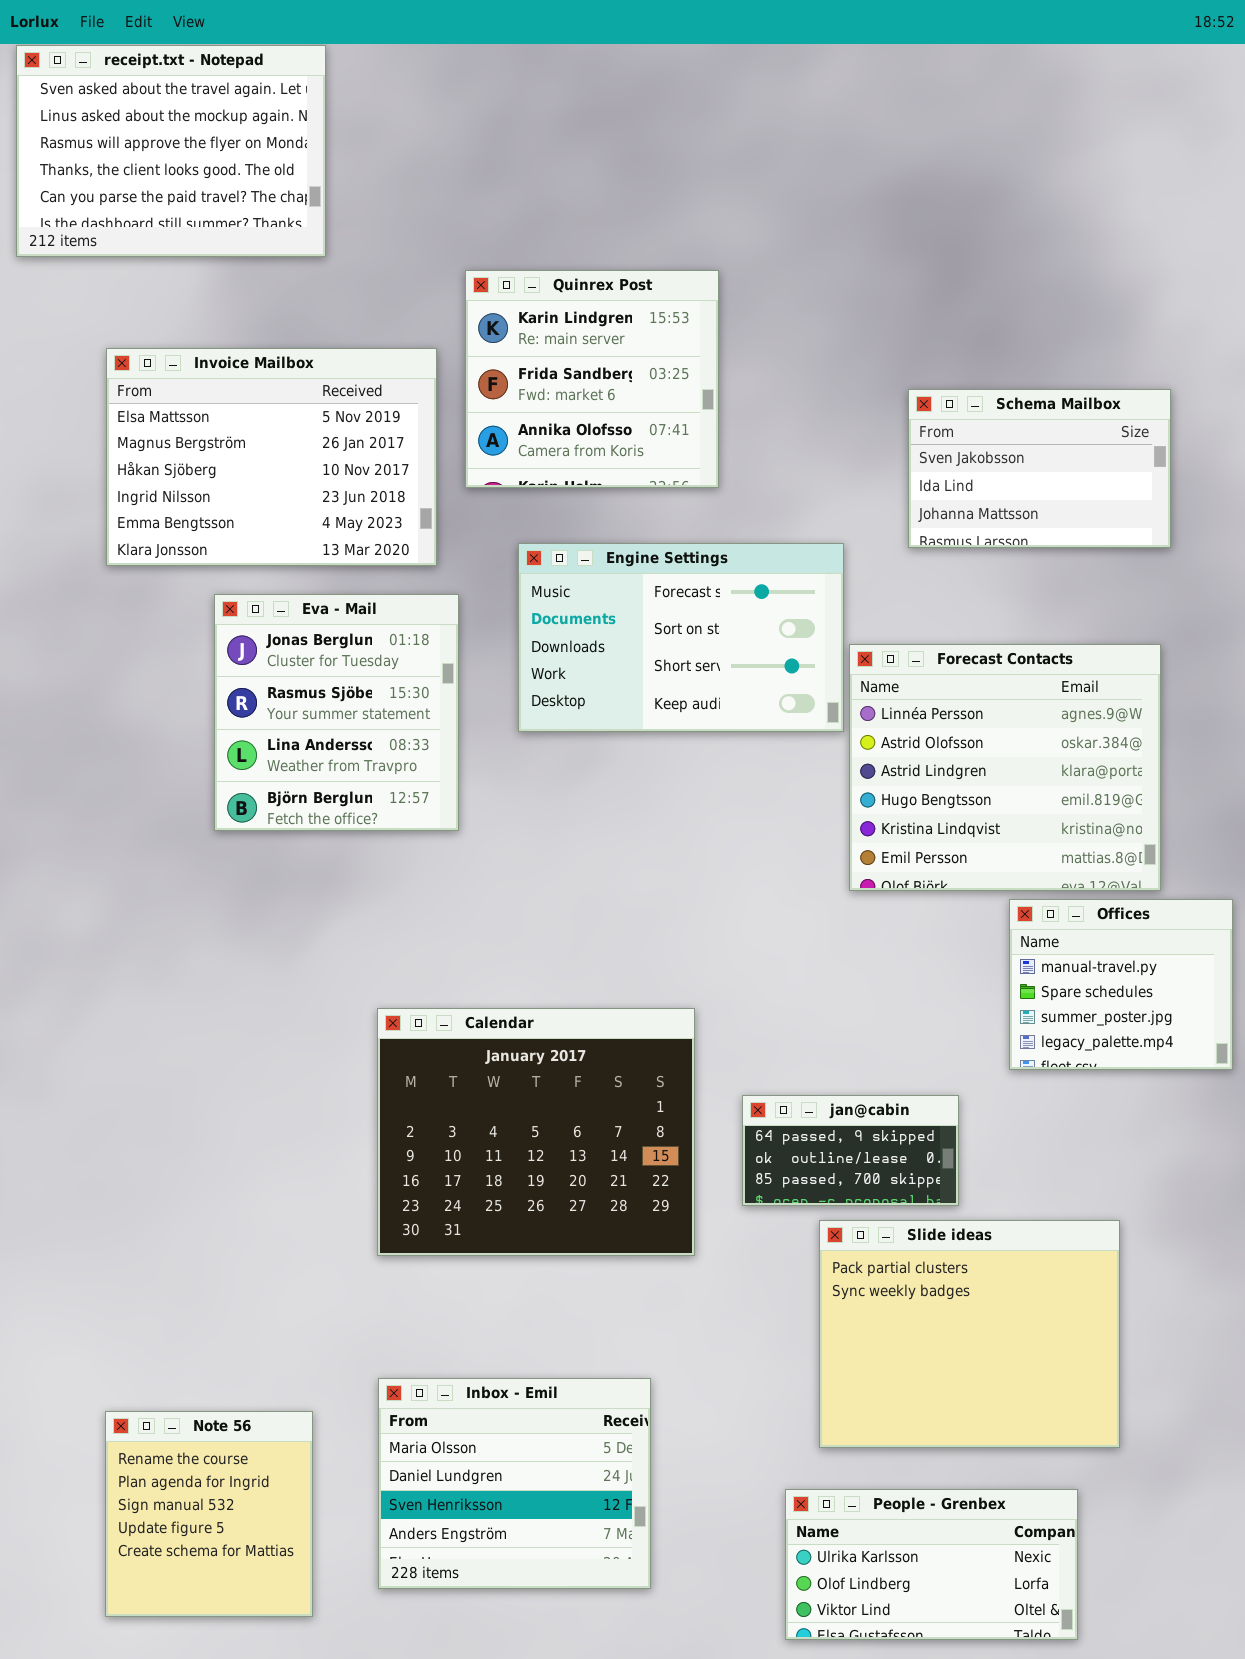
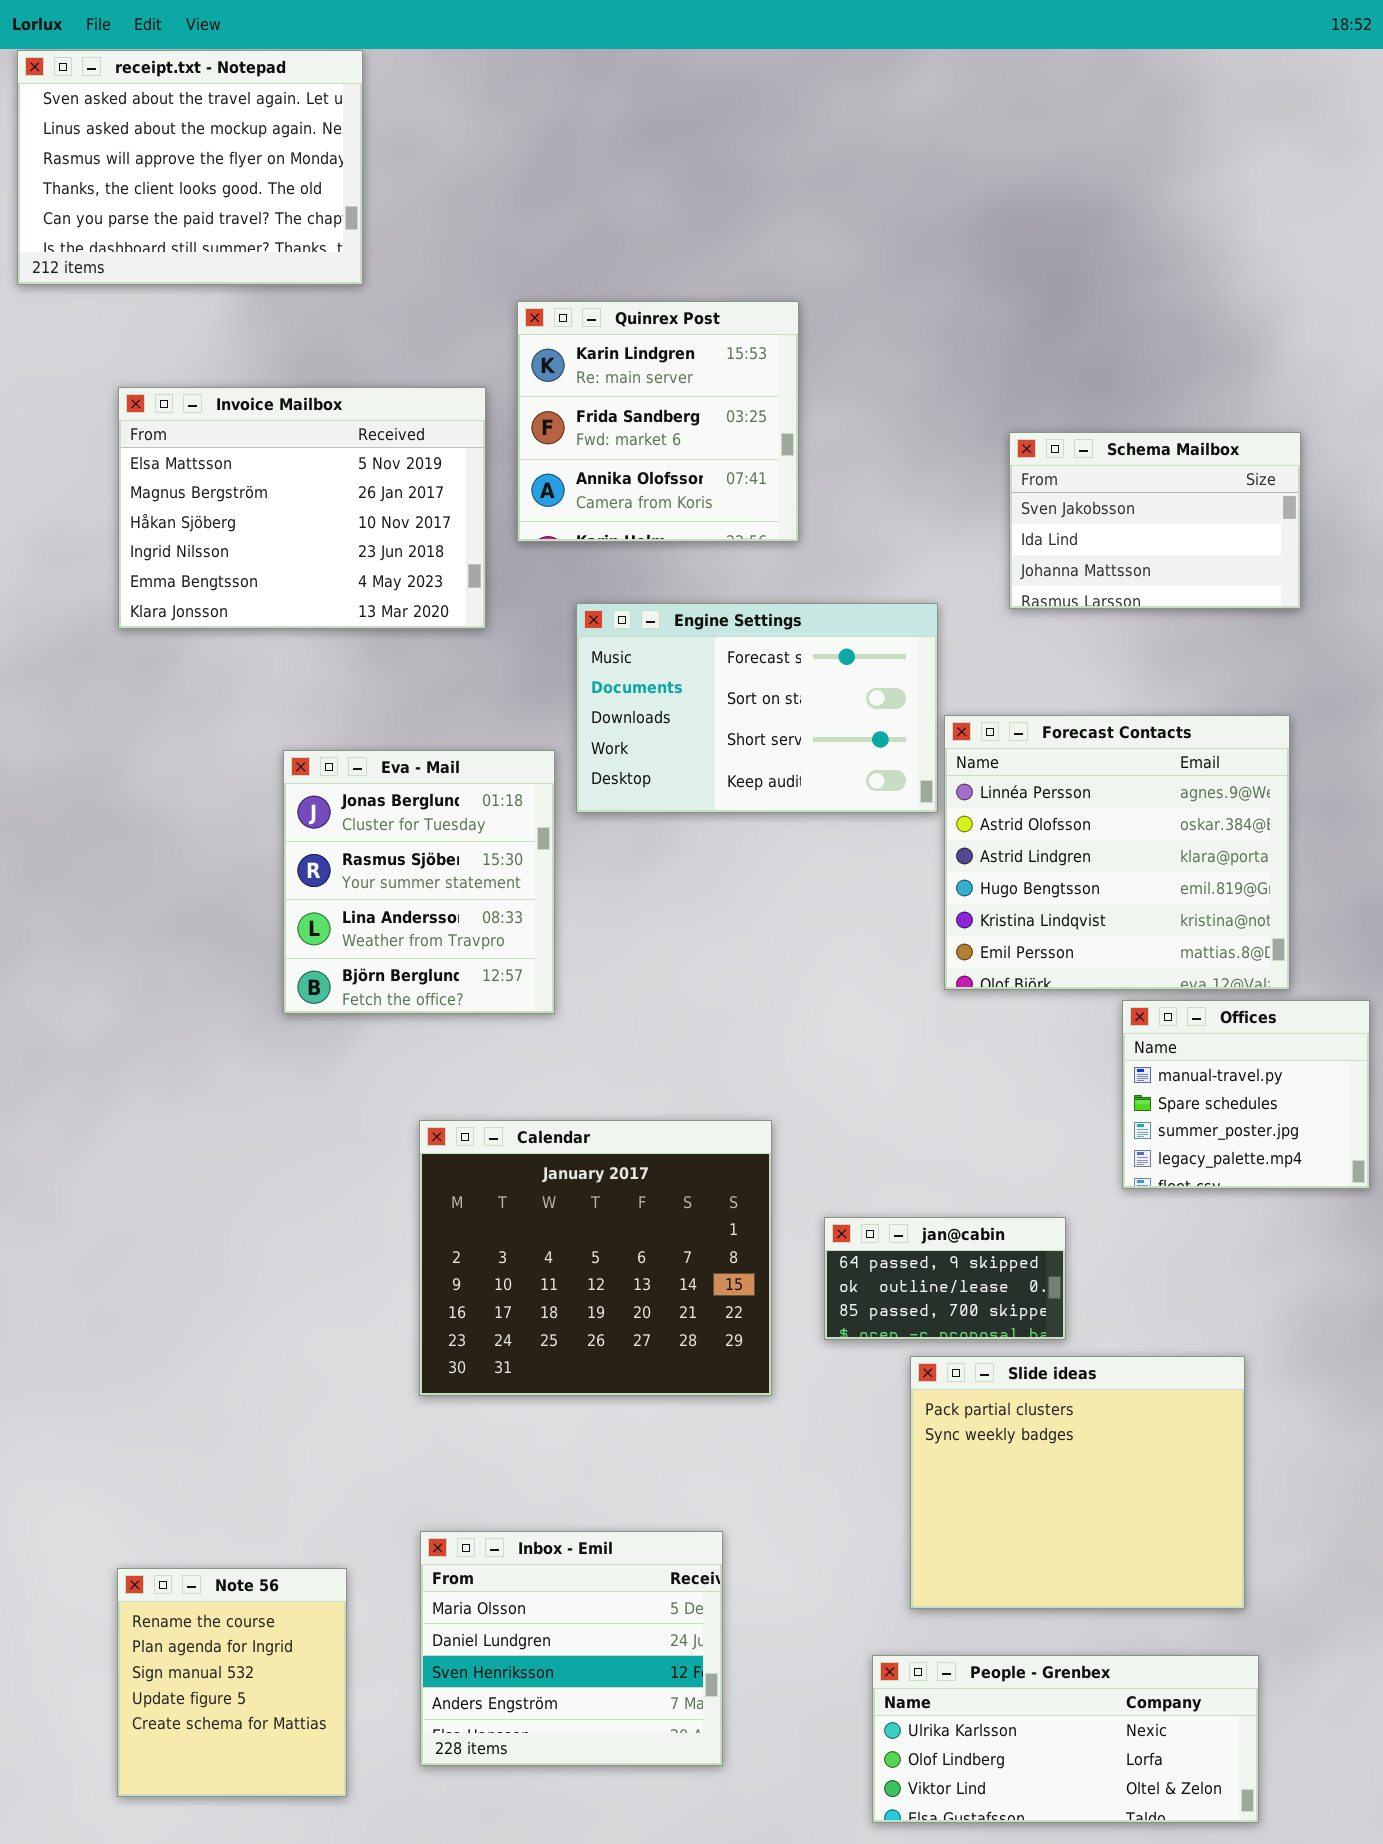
Eva - Mail: [214,594,459,831] -> [283,750,555,1014], moved
People - Grenbex: [785,1489,1078,1640] -> [872,1655,1259,1823], resized

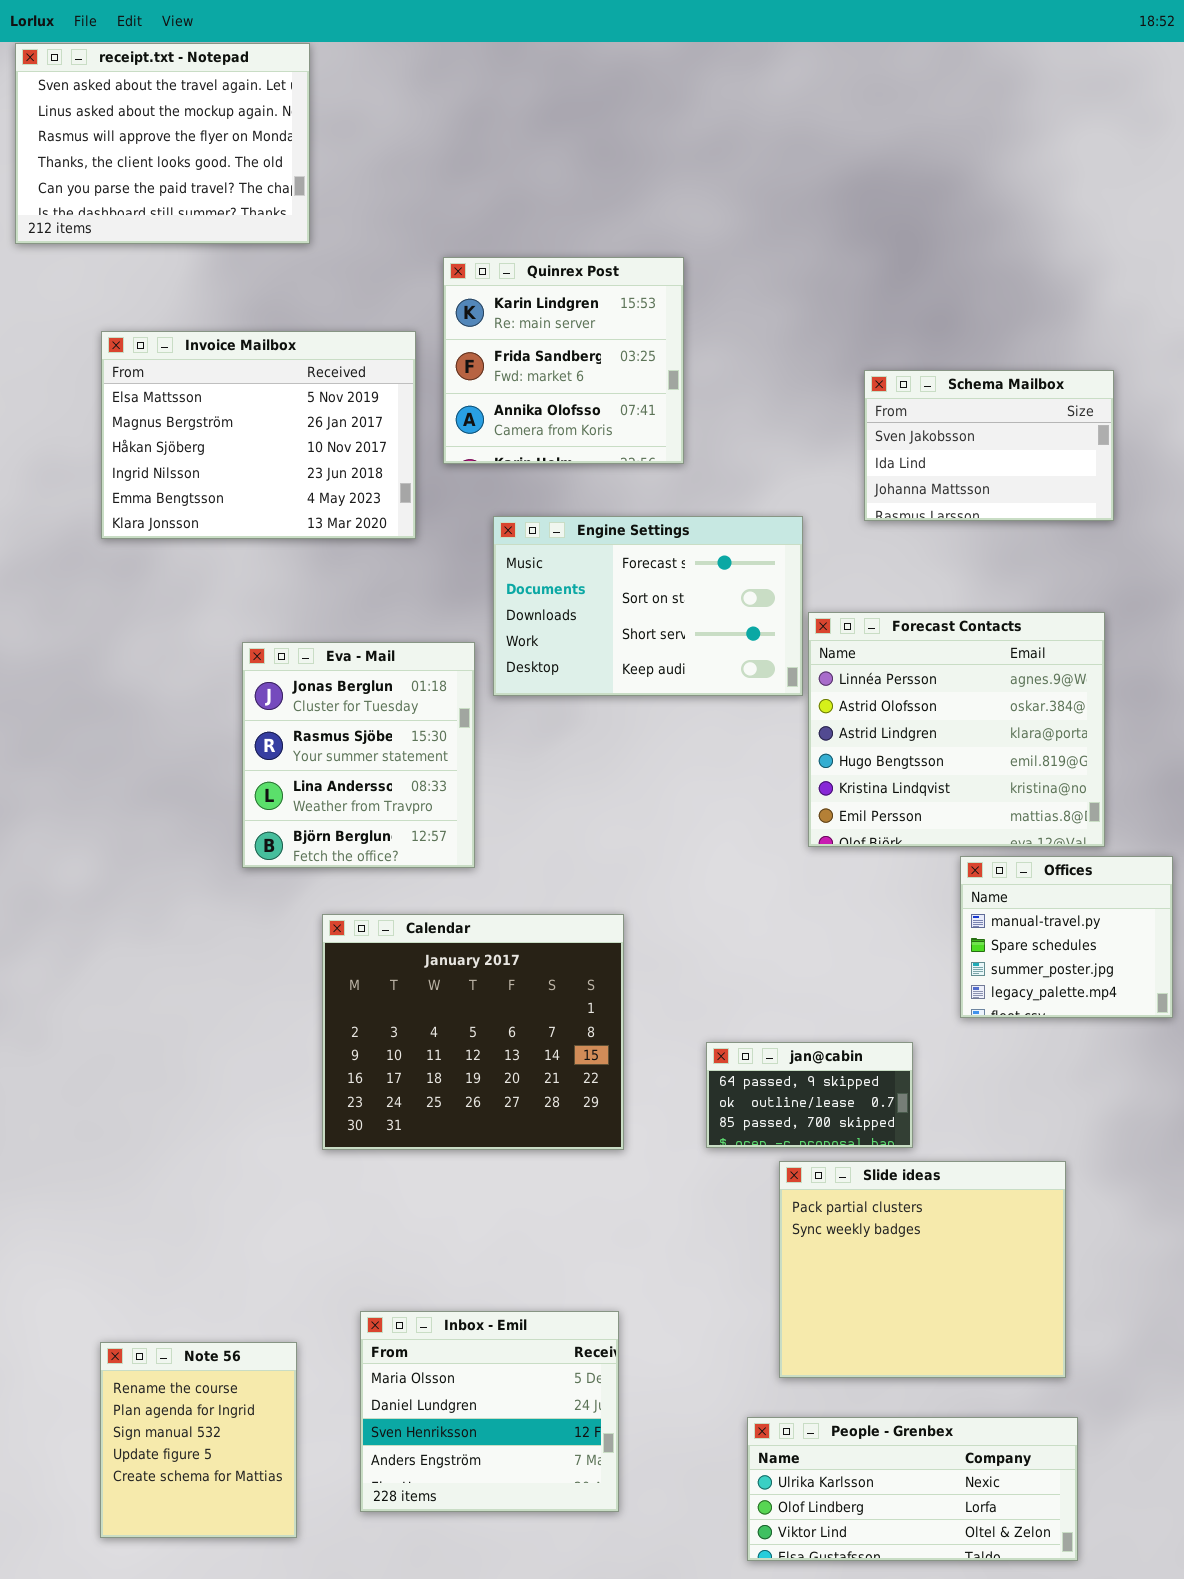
Calendar: [419,1120,772,1396] -> [322,914,624,1150], moved

